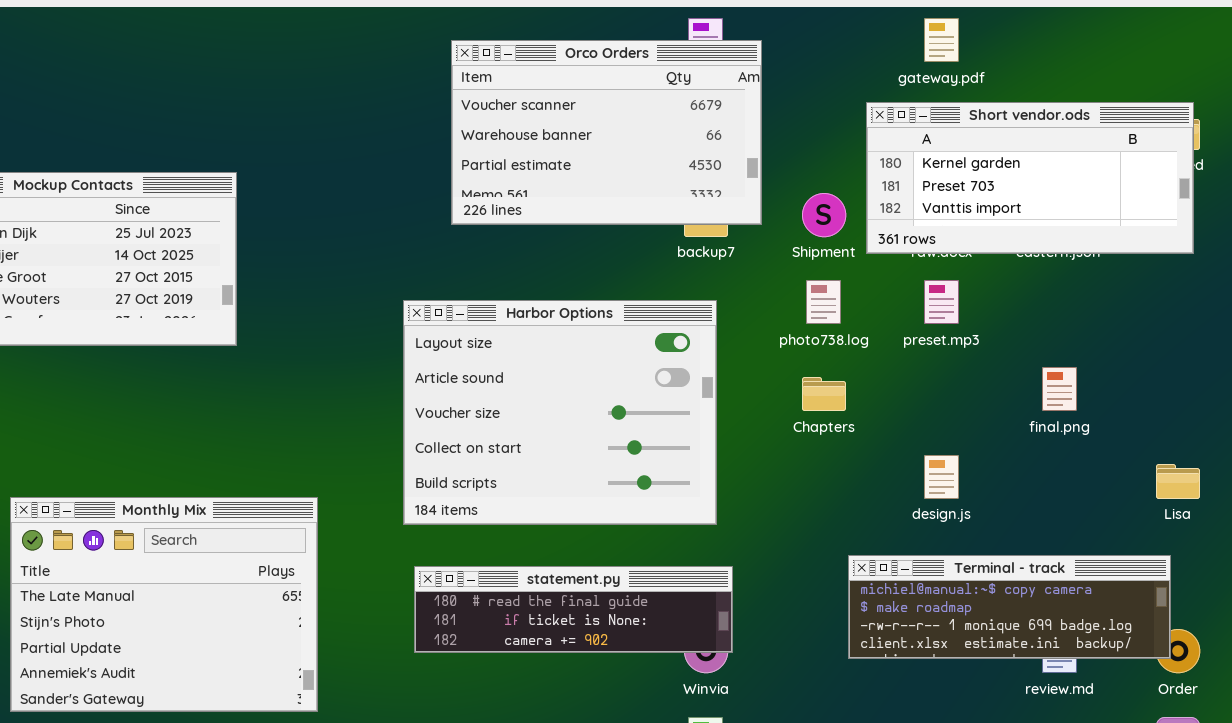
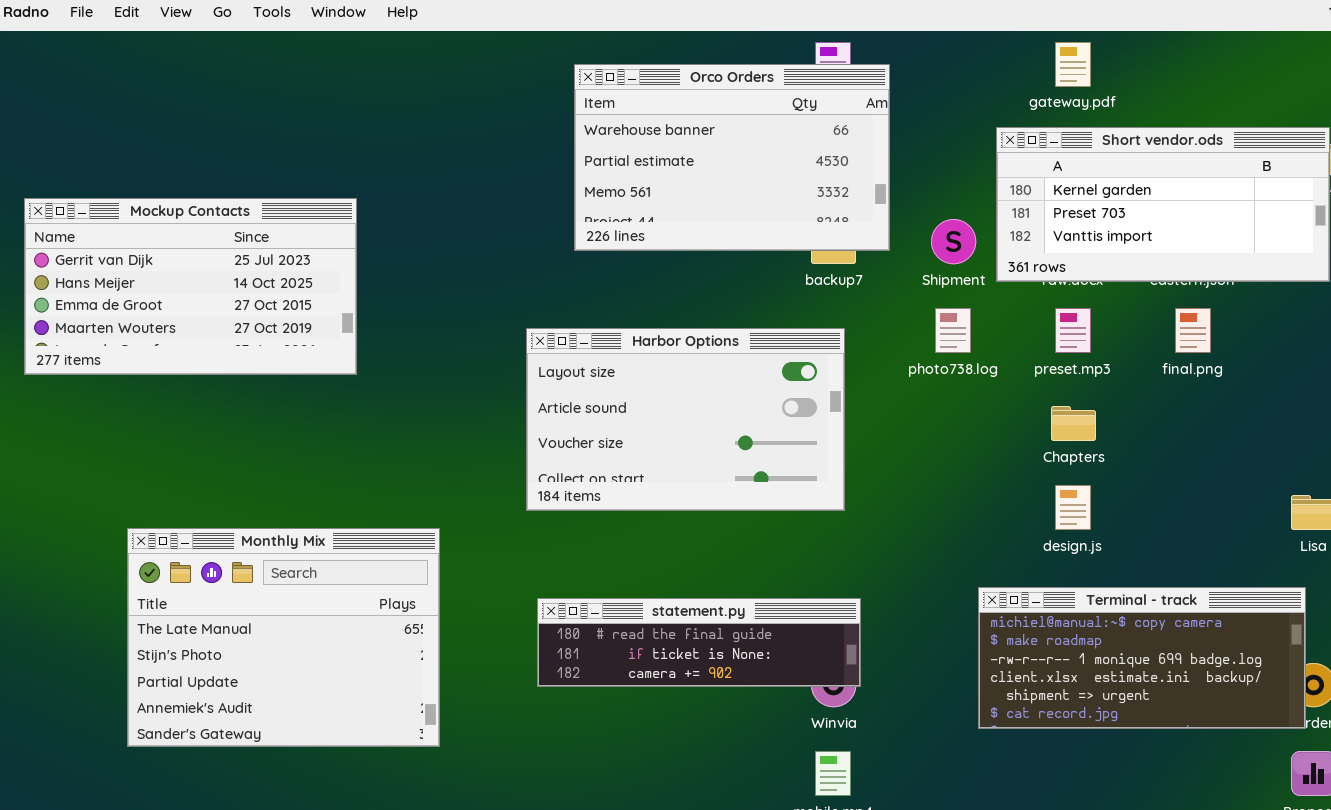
Orco Orders: [451,40,762,225] -> [574,64,890,251], scrolled down 1 row
Harbor Options: [403,300,717,525] -> [526,328,845,511], resized
final.png: [1042,367,1077,411] -> [1175,308,1211,353], moved
Chapters: [802,377,846,411] -> [1051,406,1096,441], moved
Terminal - track: [848,555,1171,659] -> [978,587,1306,729], resized

